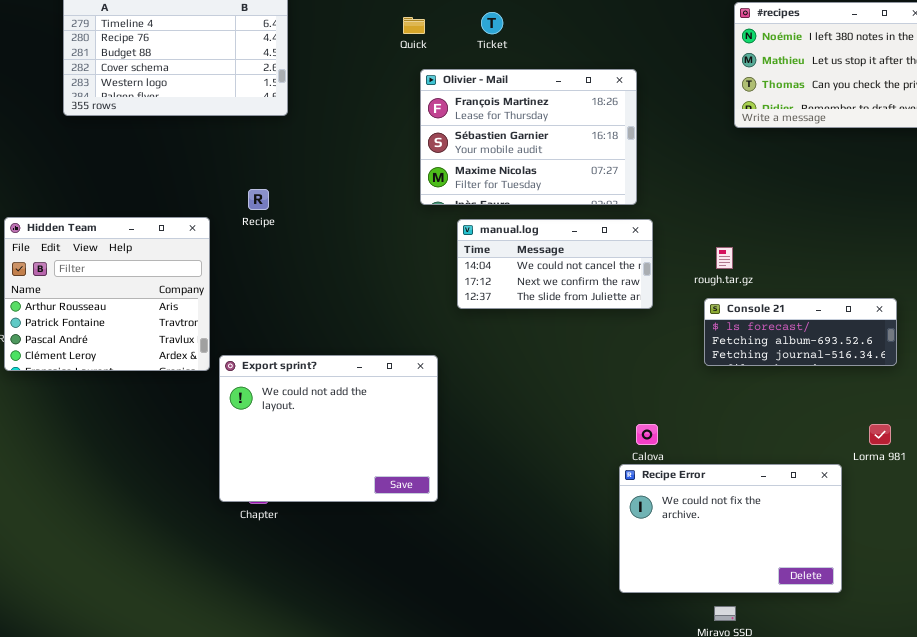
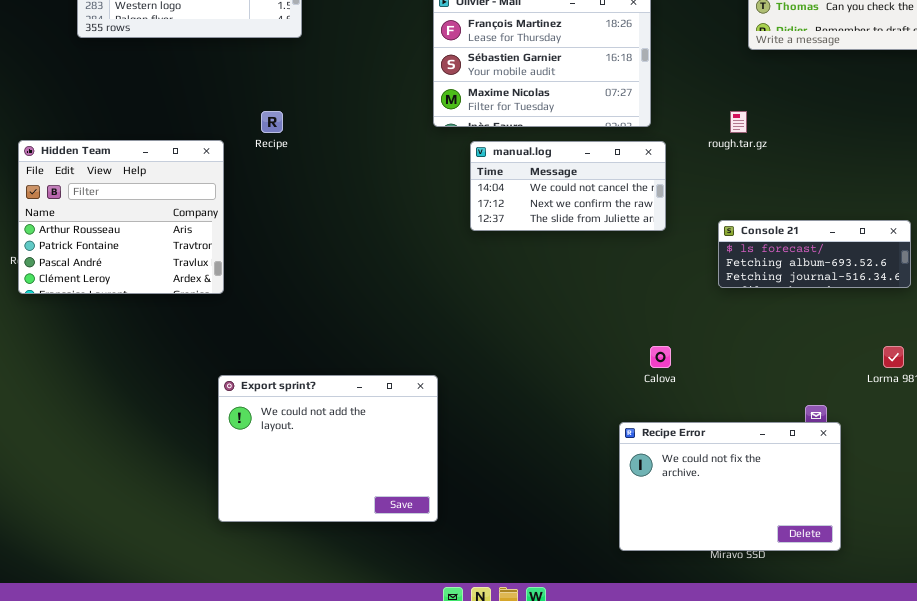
rough.tar.gz: [716,247,733,269] -> [730,111,747,133], moved
Export sprint?: [219,355,438,502] -> [218,375,438,522], moved
Recipe Error: [619,464,842,593] -> [619,422,841,551], moved

